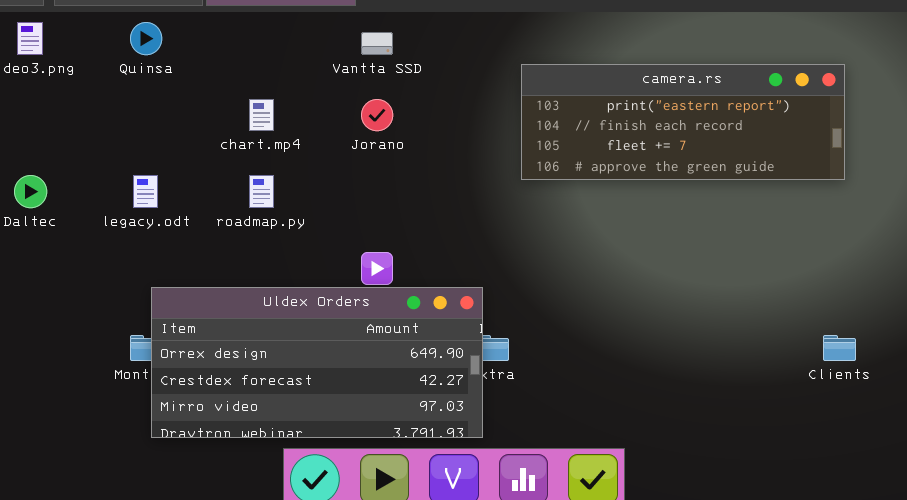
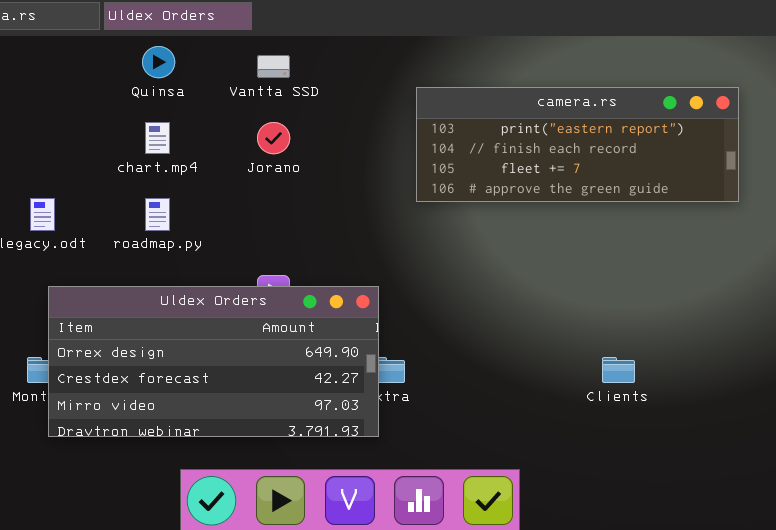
Quinsa: [130,22,162,55] -> [142,46,175,78], moved
Uldex Orders: [151,287,483,438] -> [48,286,379,437], moved
Clients: [823,335,856,361] -> [602,357,635,383], moved

